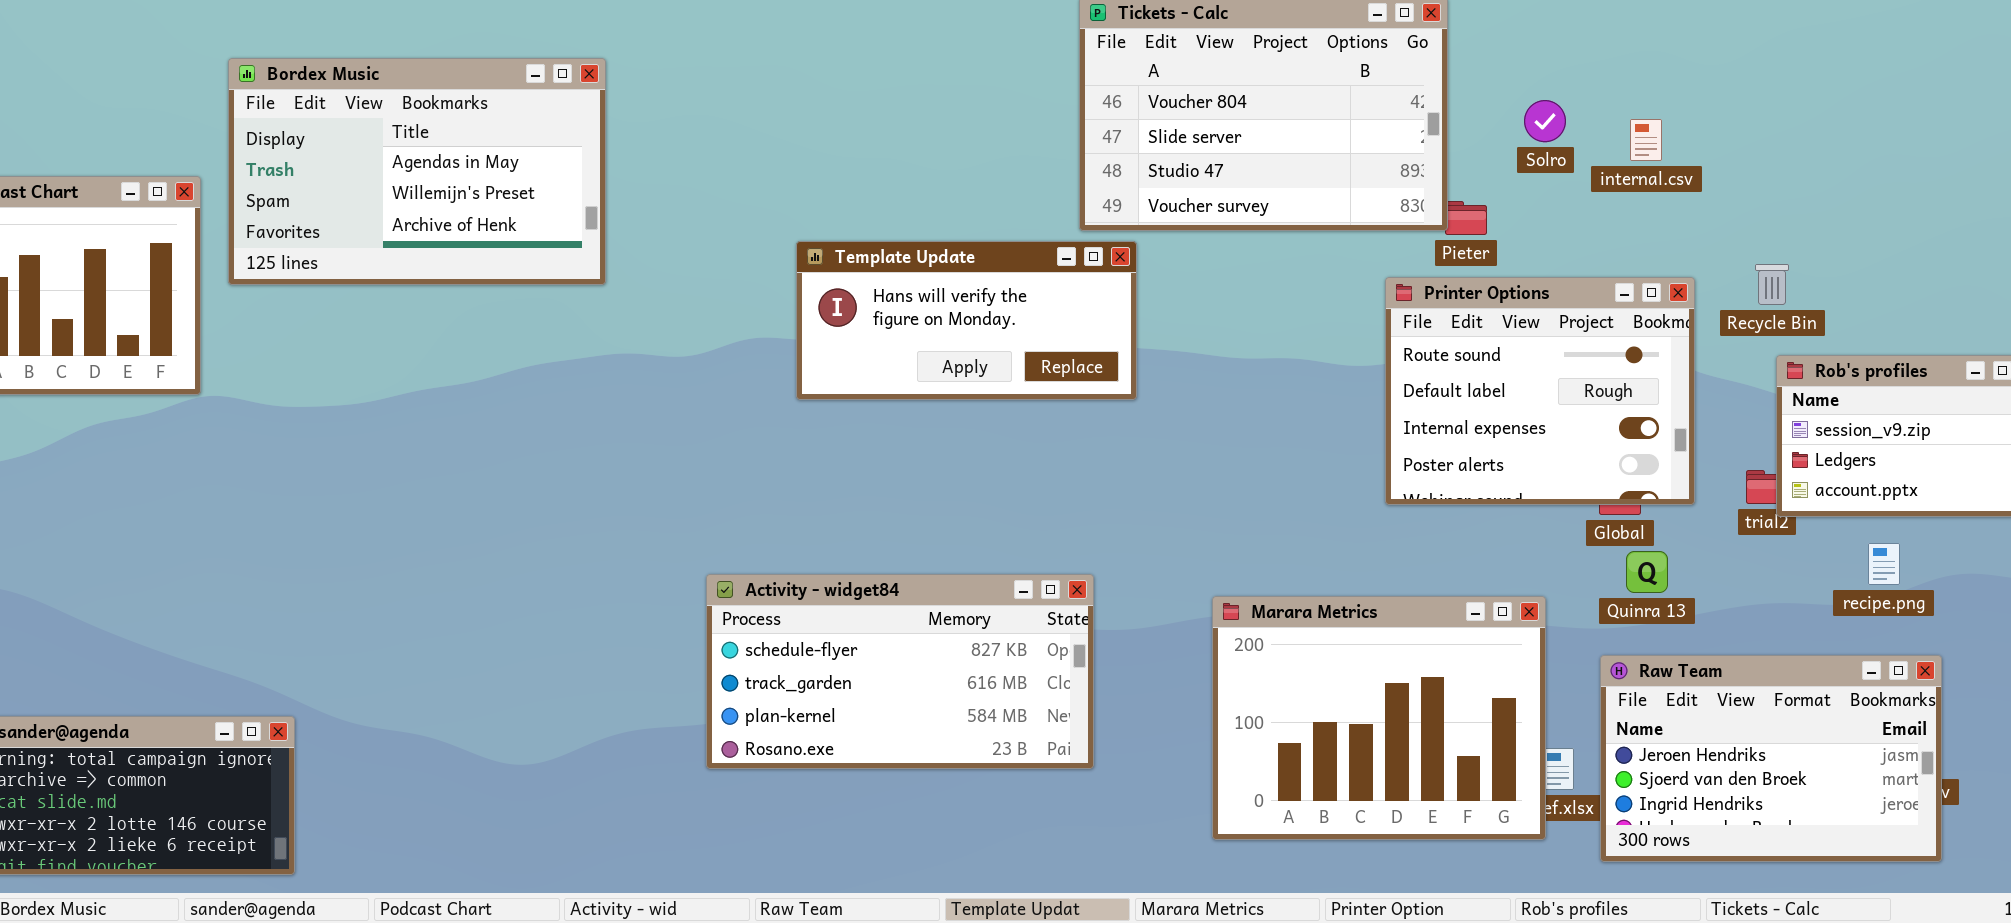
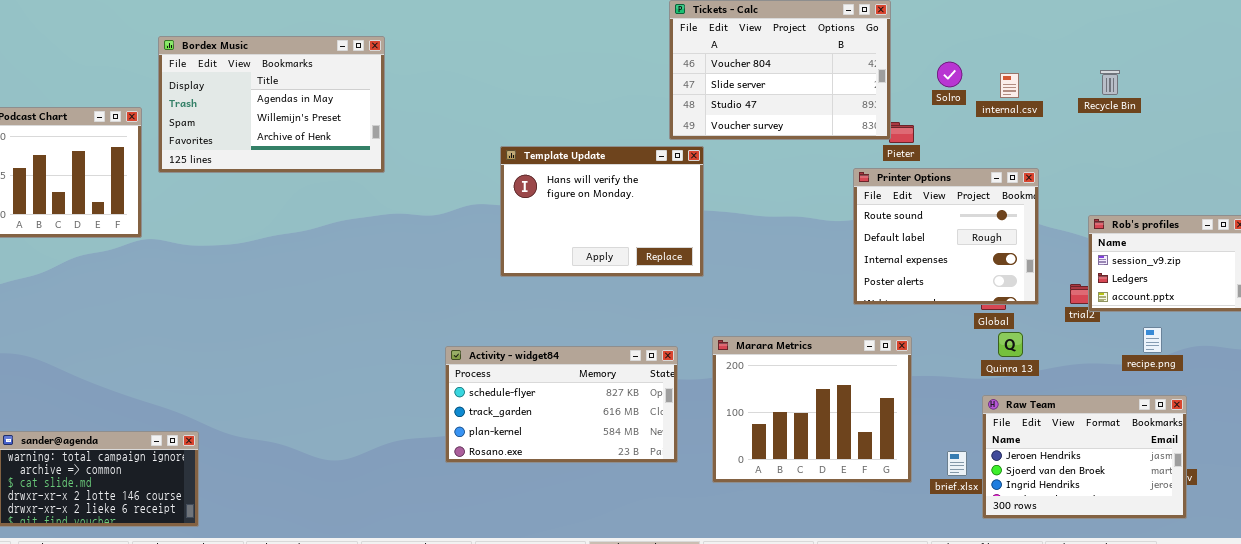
Template Update: [796,241,1137,400] -> [500,146,704,277], resized
Recycle Bin: [1755,264,1789,305] -> [1100,70,1120,95], moved
Marara Metrics: [1212,596,1546,840] -> [712,336,912,483], moved

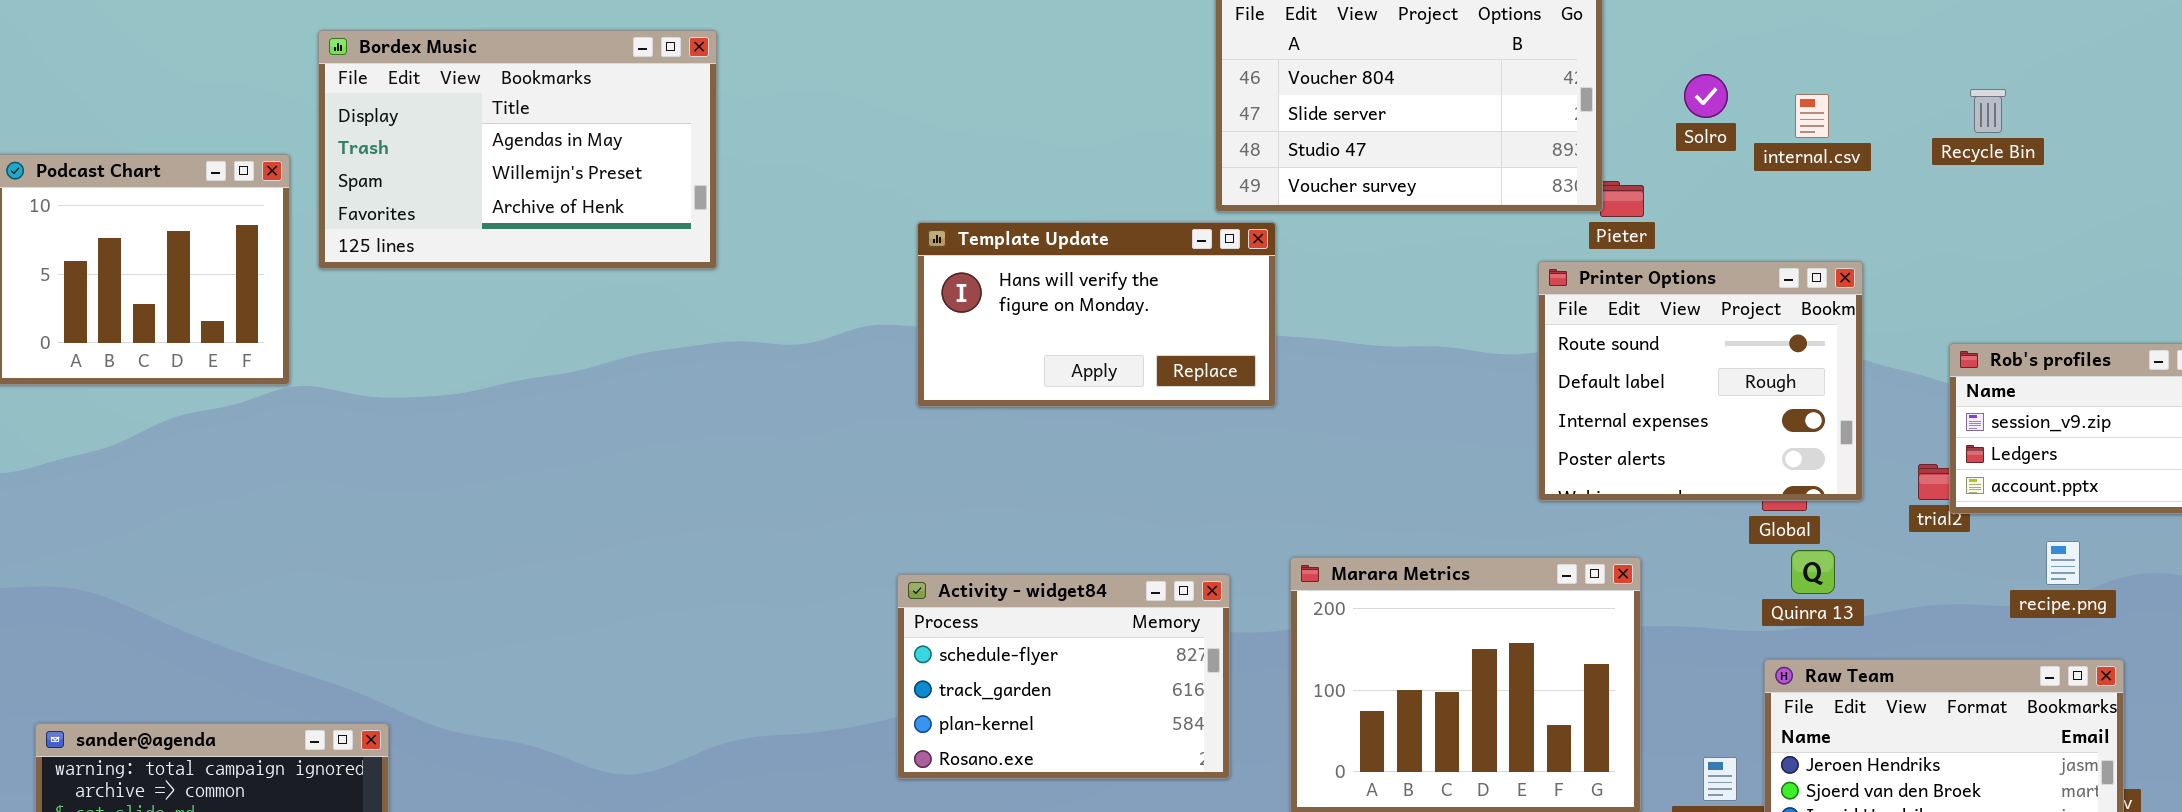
Template Update: [500,146,704,277] -> [917,222,1276,407], resized
Activity - widget84: [445,346,678,463] -> [897,574,1230,779], resized

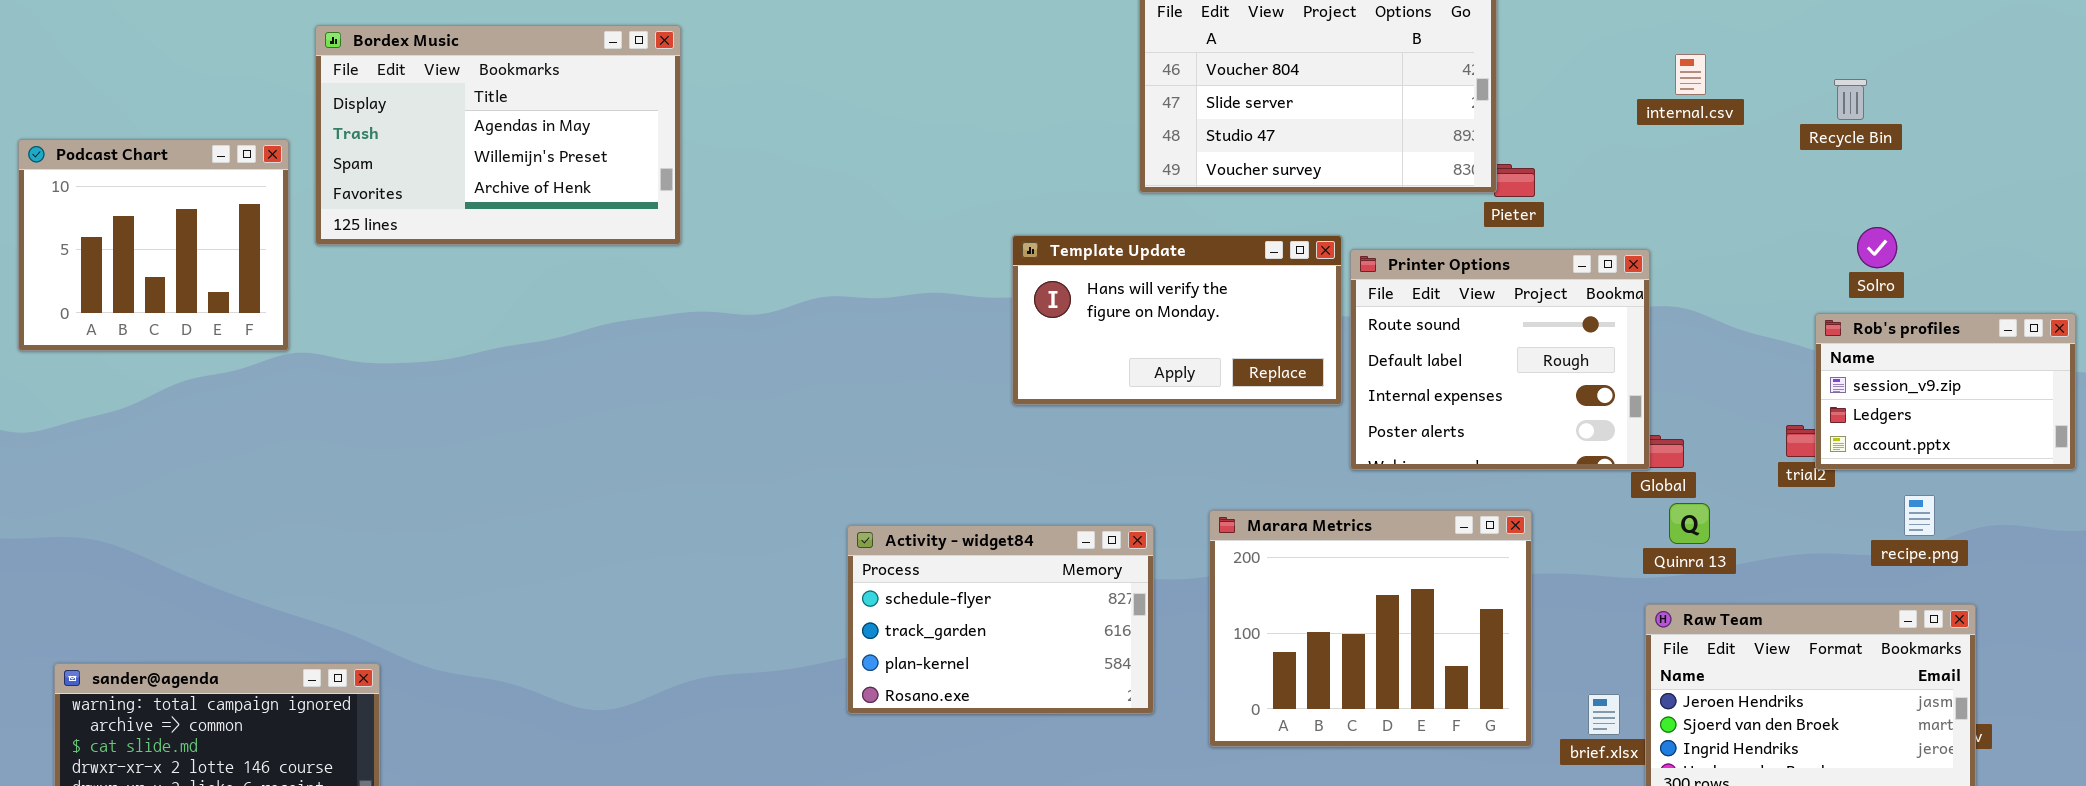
Solro: [1684,74,1728,118] -> [1857,227,1897,268], moved
internal.csv: [1795,94,1829,138] -> [1675,54,1706,95], moved
Template Update: [917,222,1276,407] -> [1012,235,1342,405], moved
Printer Options: [1538,261,1863,501] -> [1350,249,1650,470], moved

